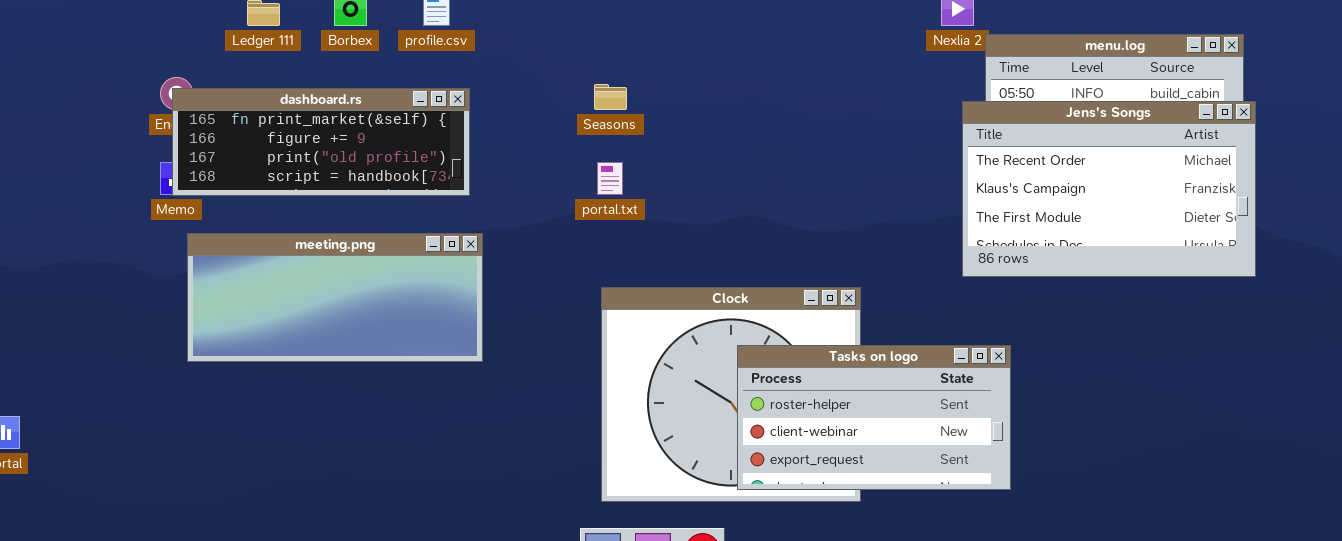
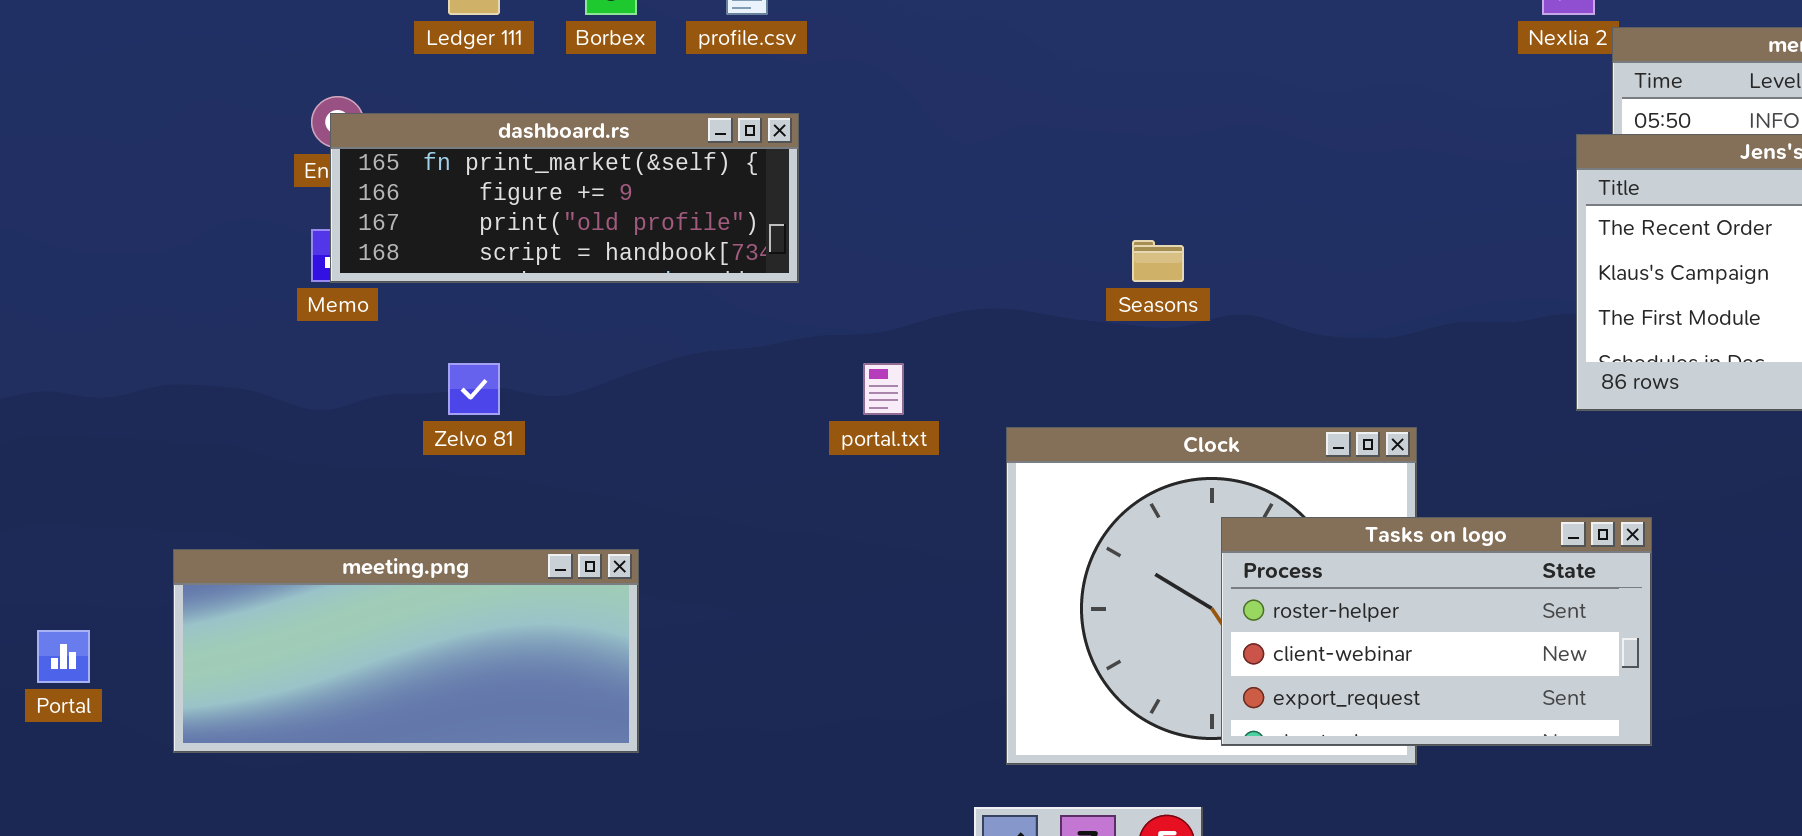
Seasons: [594,84,627,110] -> [1132,240,1184,282], moved
portal.txt: [597,162,623,195] -> [863,363,904,415], moved
meeting.png: [187,233,483,362] -> [173,549,639,753], moved

